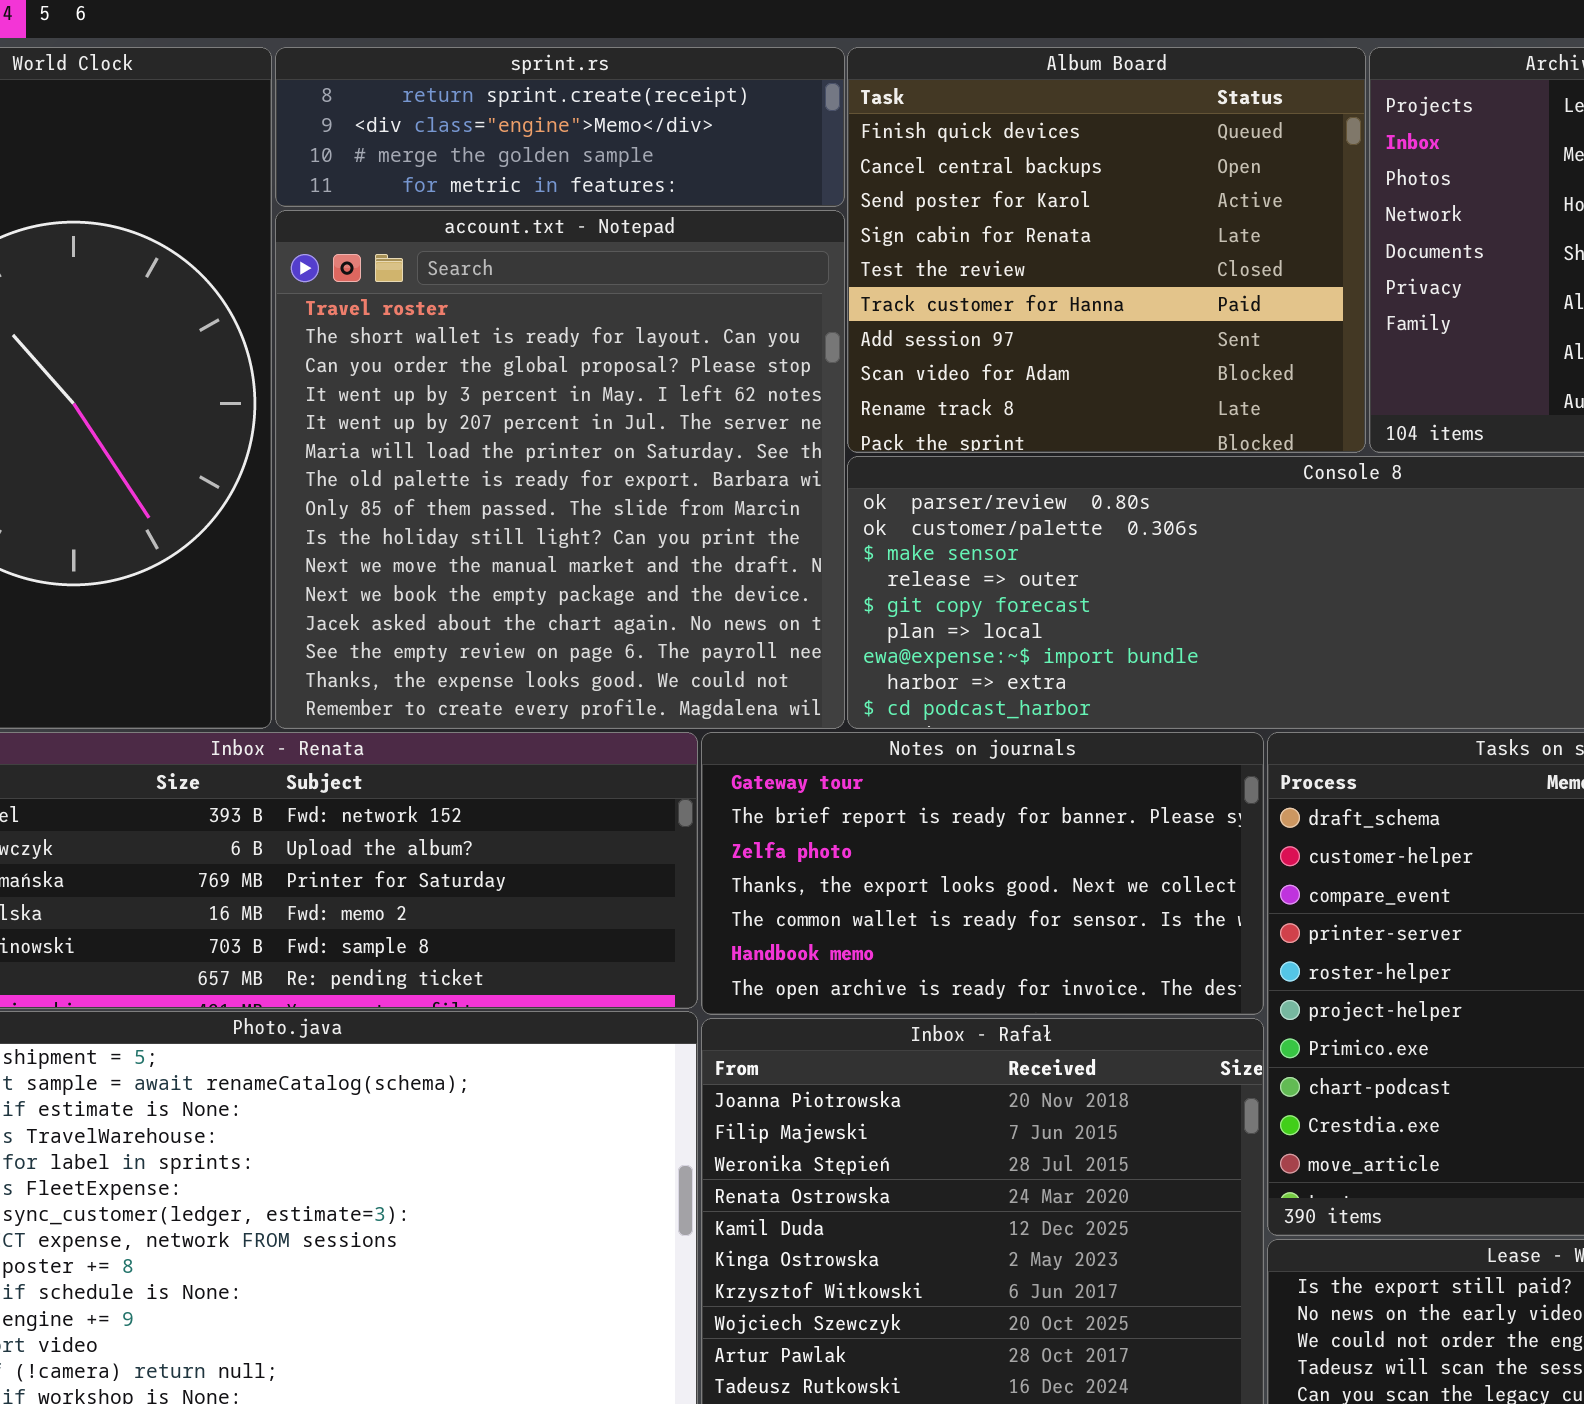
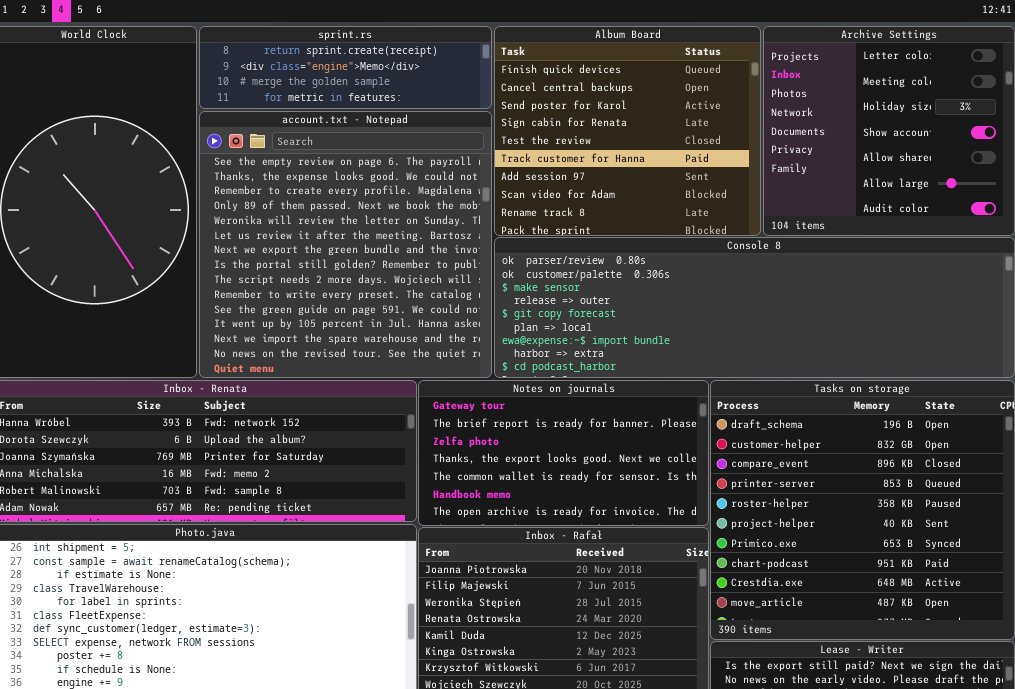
account.txt - Notepad: [275,210,845,729] -> [199,111,492,378], scrolled down 12 rows

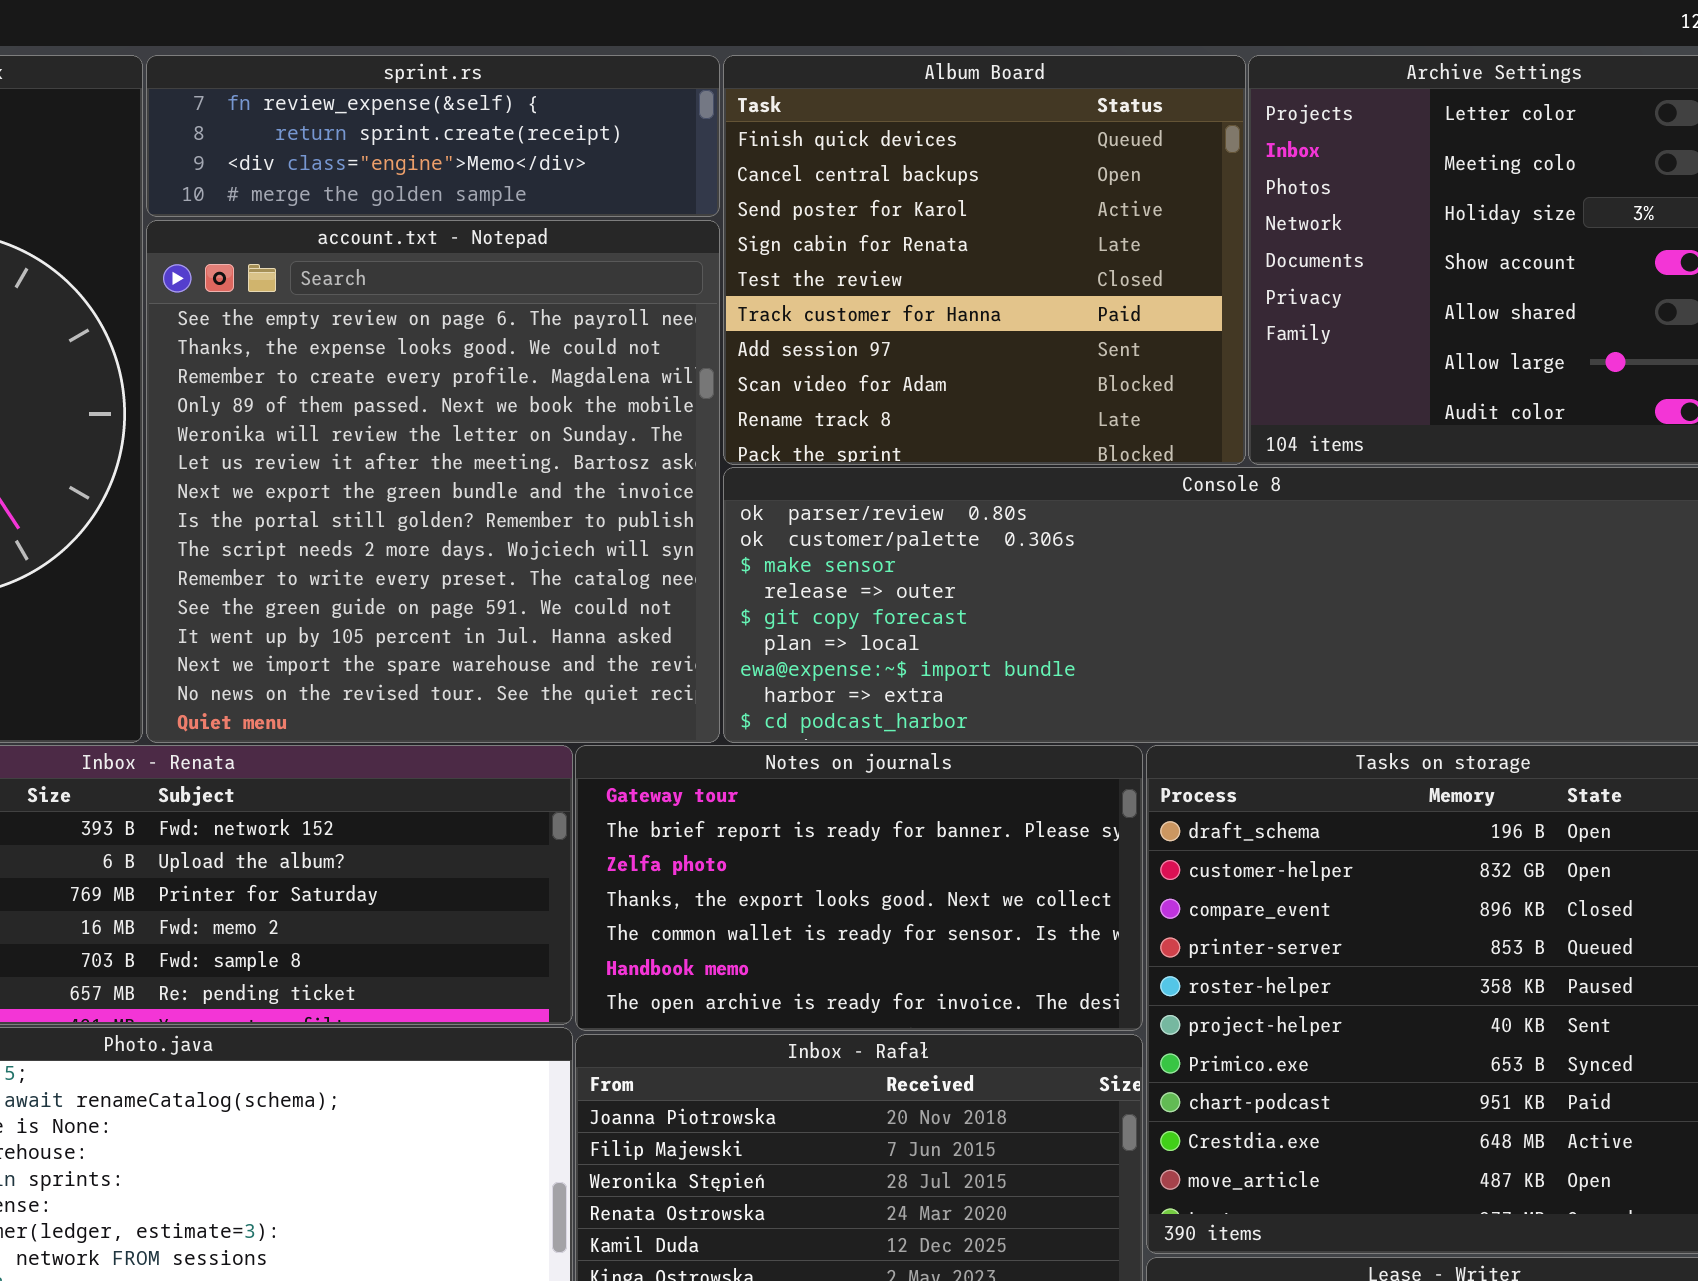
sprint.rs: [199,26,492,109] -> [146,55,720,217], scrolled up 1 row

